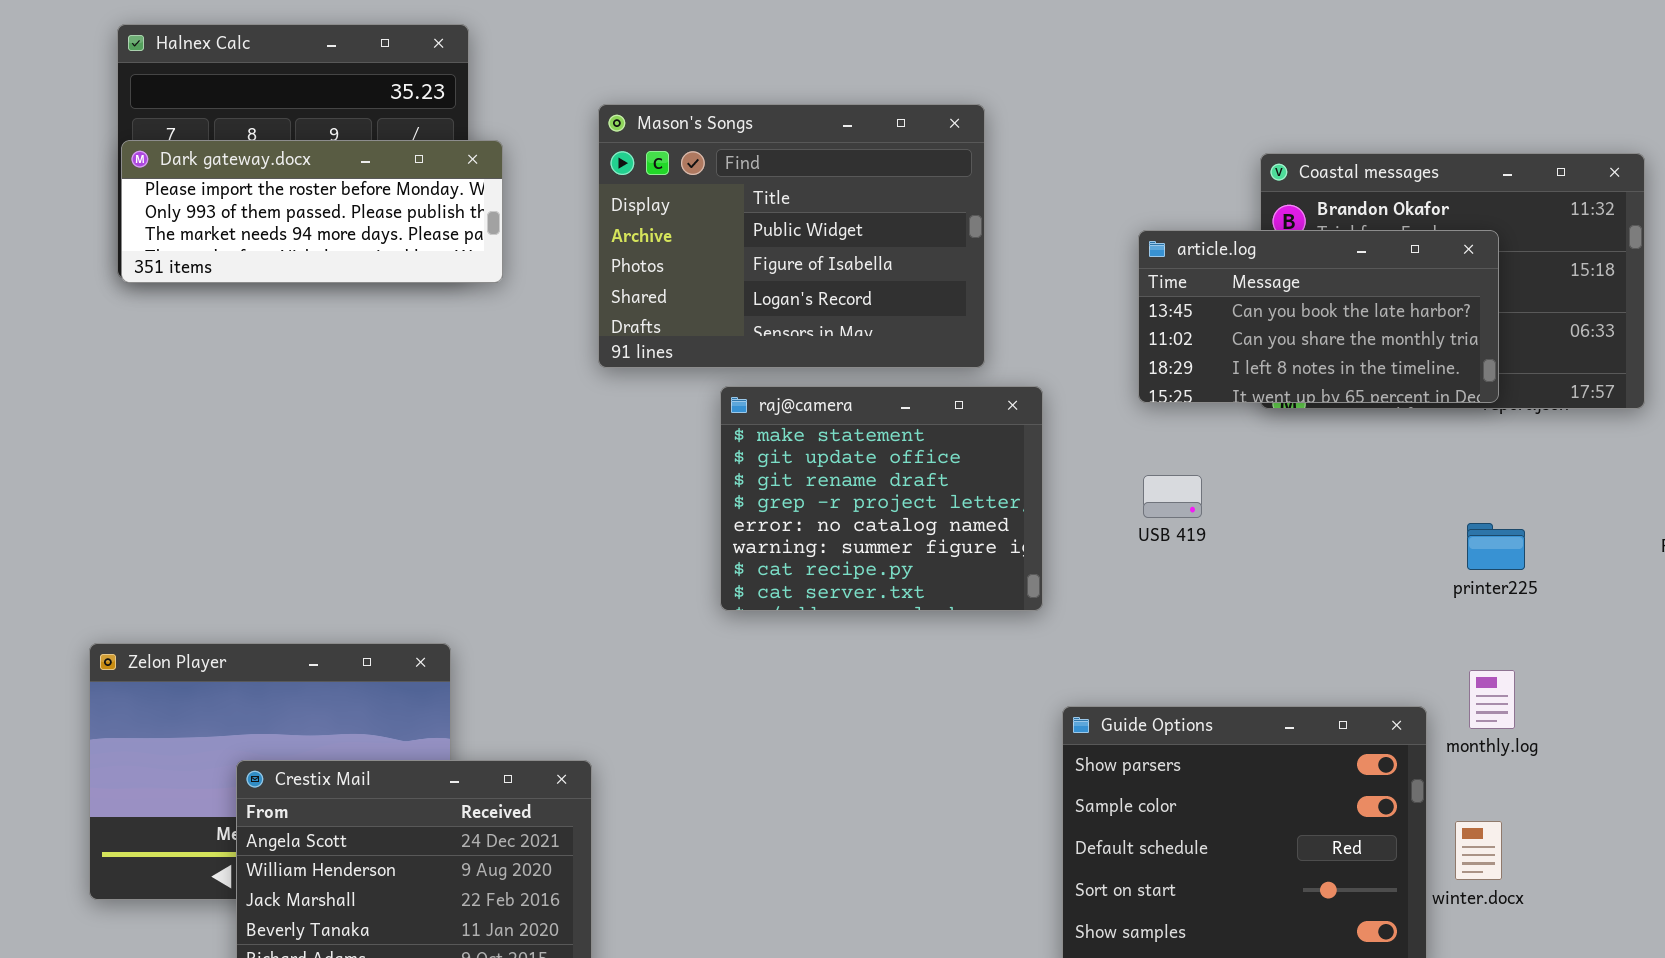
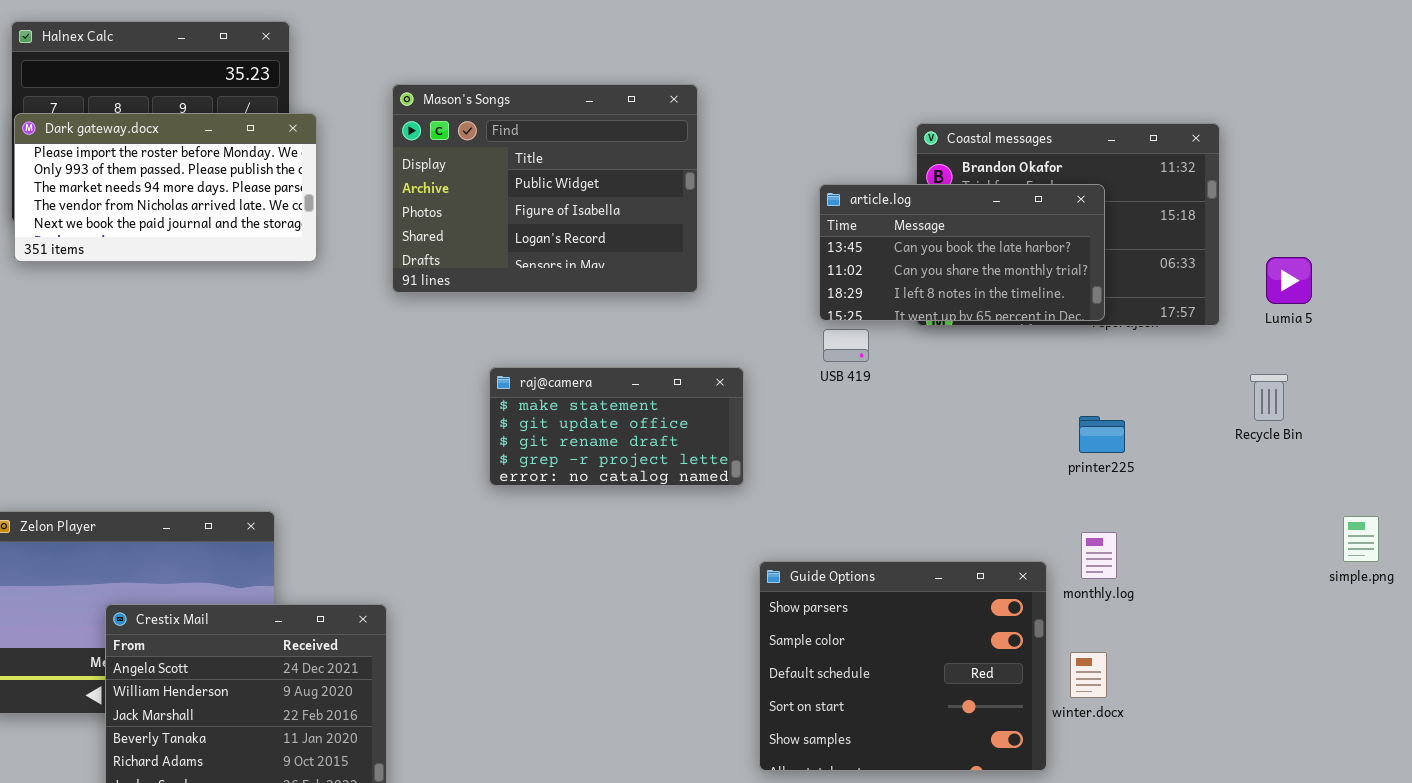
Dark gateway.docx: [121,140,503,283] -> [14,113,317,262], resized
raj@camera: [720,386,1043,611] -> [489,367,744,486], resized
USB 419: [1143,475,1202,518] -> [823,329,869,362], moved

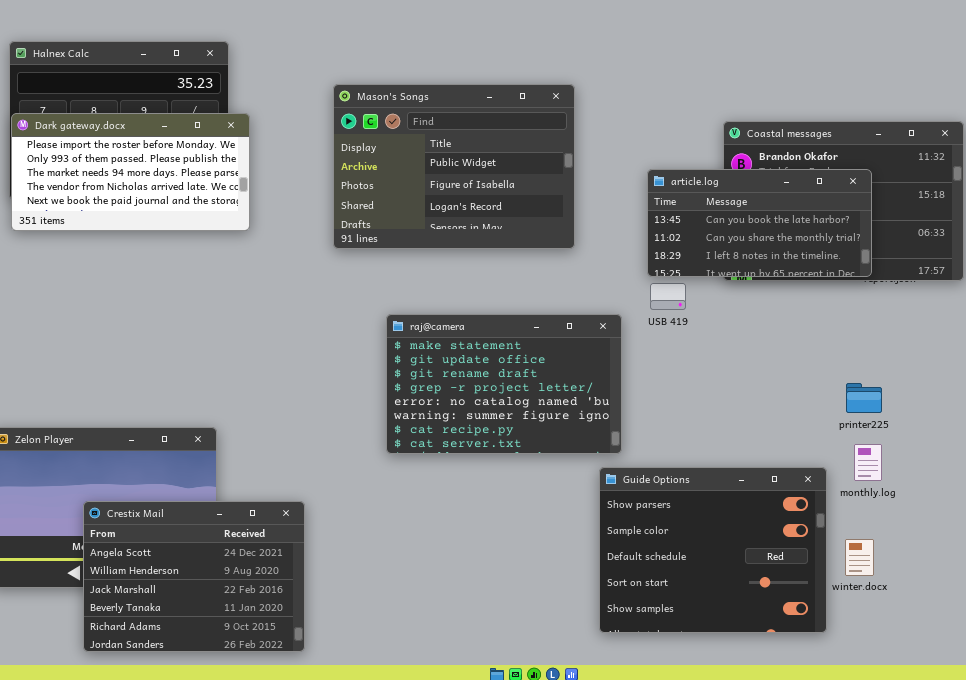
Mason's Songs: [392,84,698,293] -> [333,84,575,249], moved
raj@camera: [489,367,744,486] -> [386,314,622,454], resized
printer225: [1079,416,1125,453] -> [846,383,882,413], moved

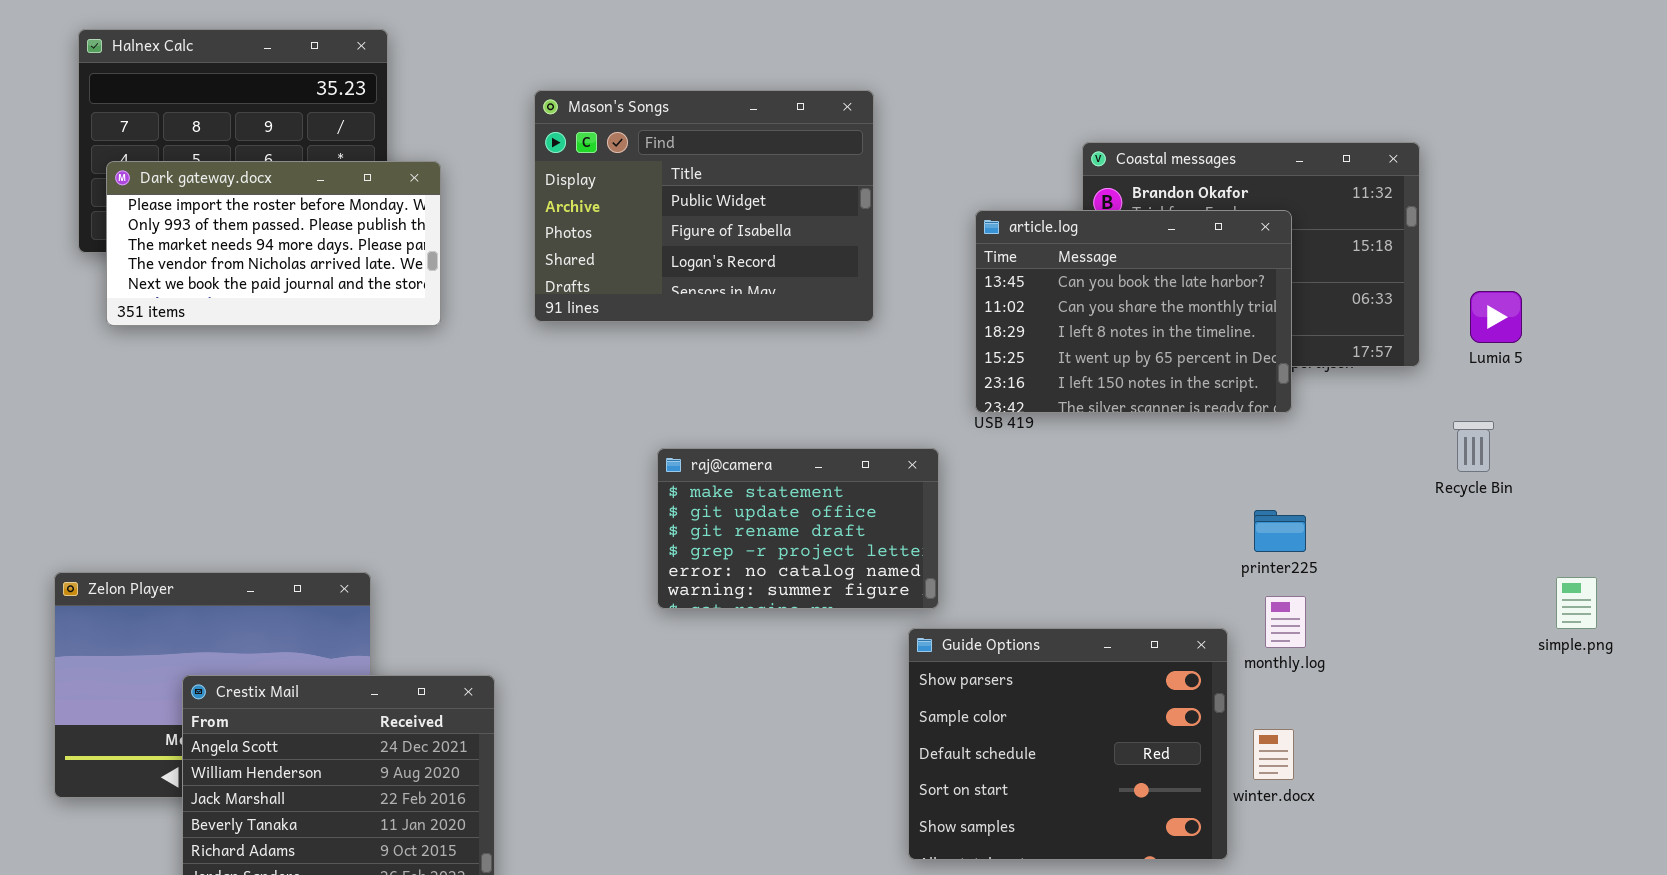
Dark gateway.docx: [11,113,250,231] -> [106,161,441,326], moved
article.log: [647,169,872,277] -> [975,210,1292,413], resized
raj@camera: [386,314,622,454] -> [657,448,939,609], resized

